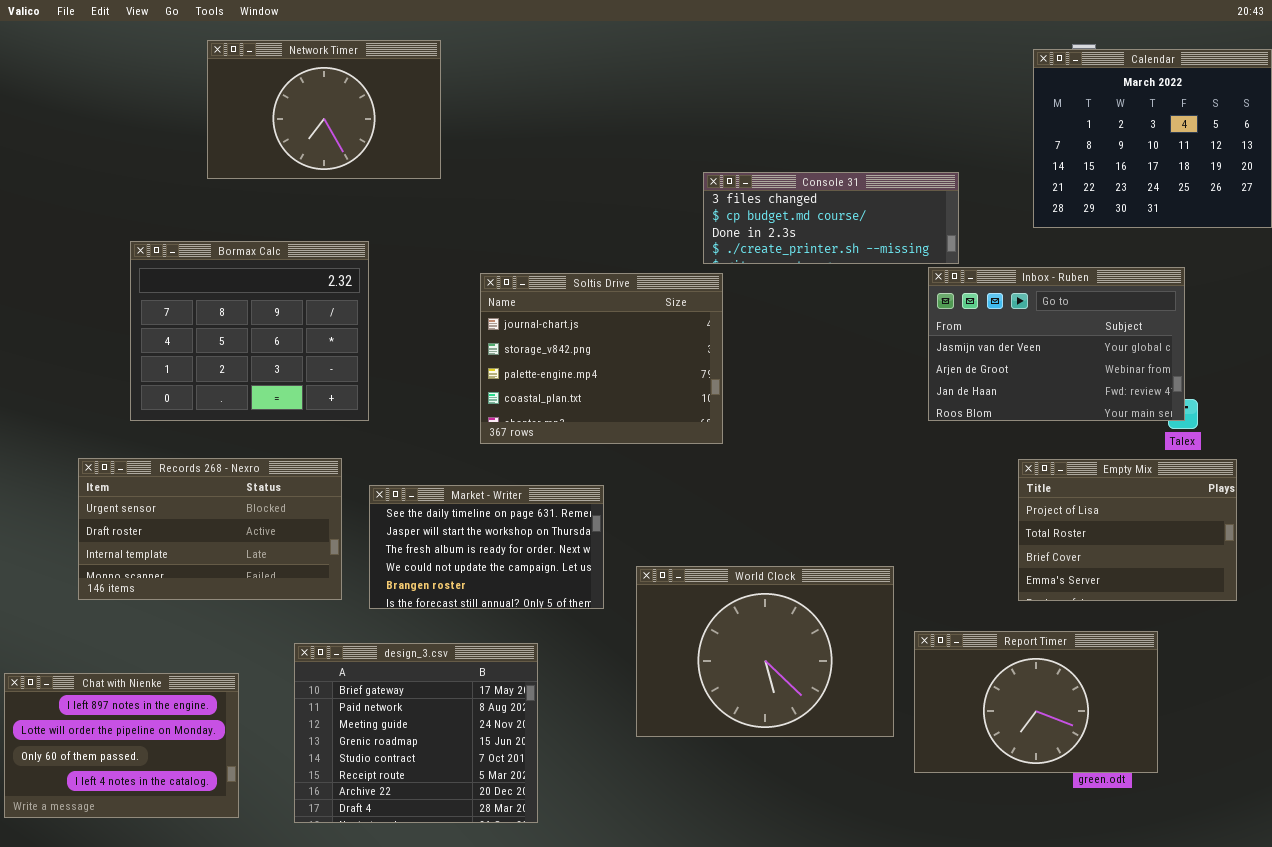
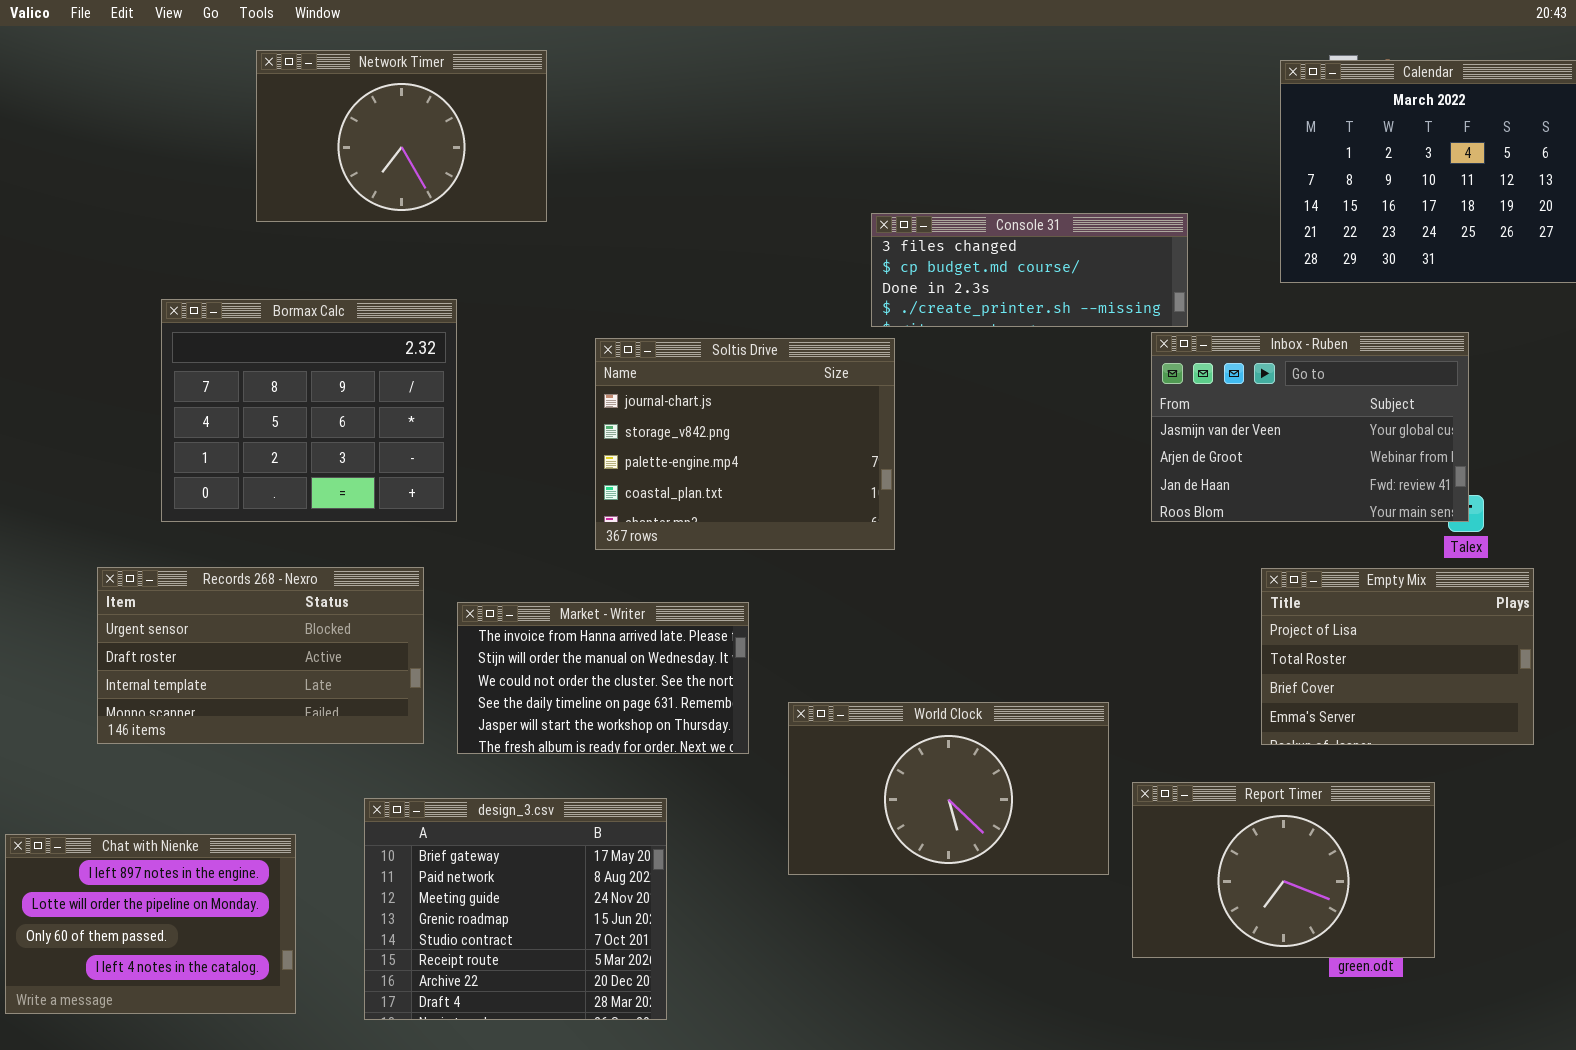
Market - Writer: [369,485,604,609] -> [457,602,749,754], scrolled up 3 rows
World Clock: [636,566,894,737] -> [788,702,1109,875], resized

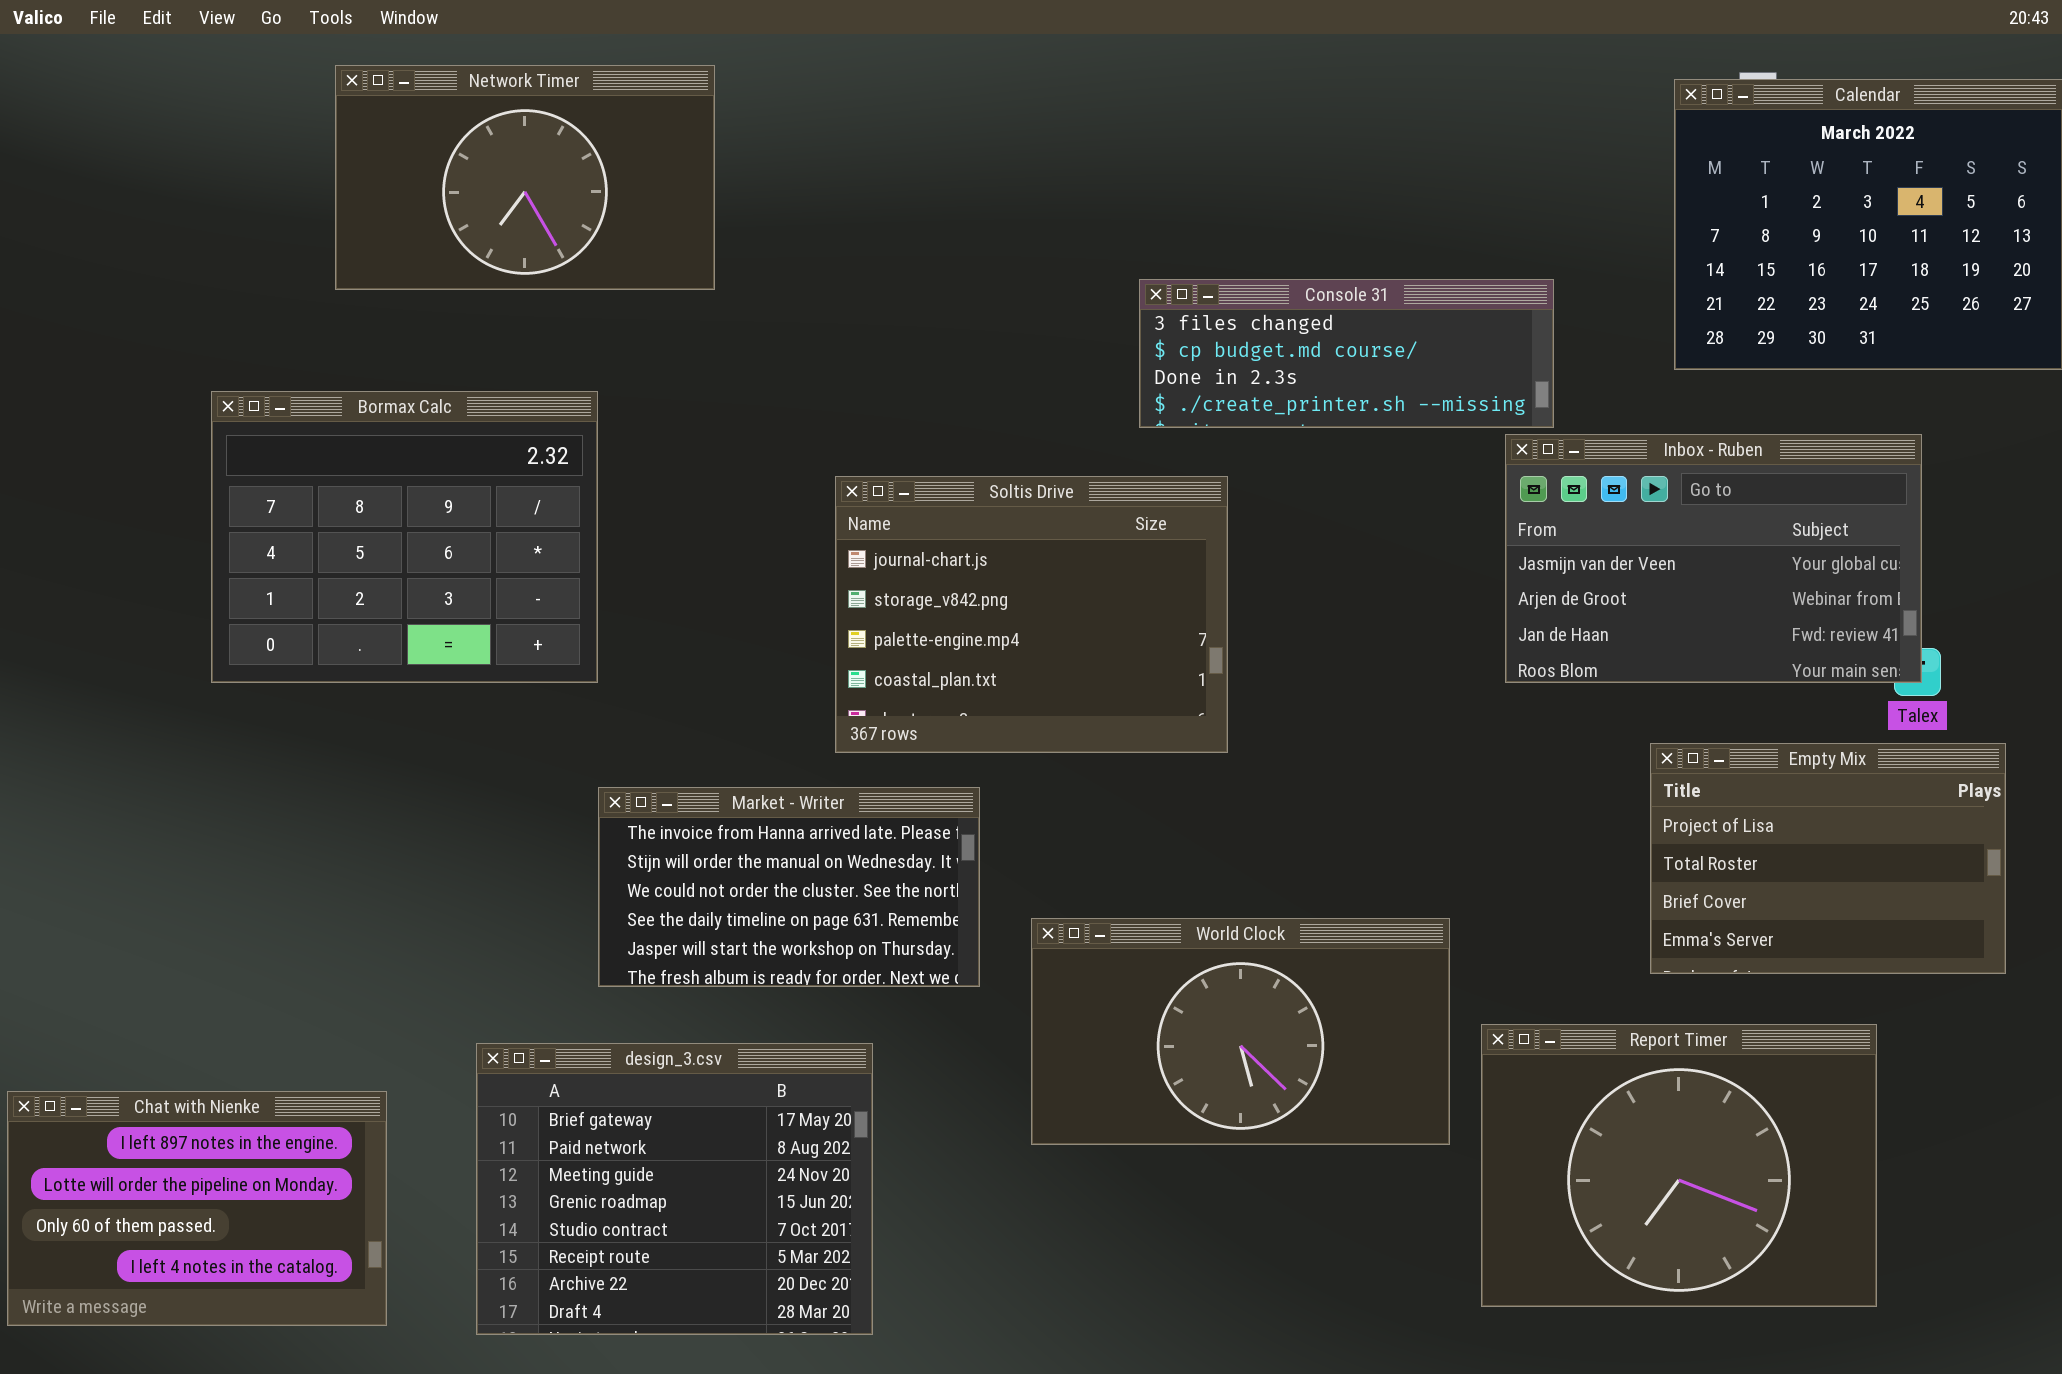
Soltis Drive: [595,338,895,550] -> [835,476,1228,753], moved
Records 268 - Nexro: [97,567,424,744] -> none, closed
Report Timer: [1132,782,1435,958] -> [1481,1024,1877,1307], resized

